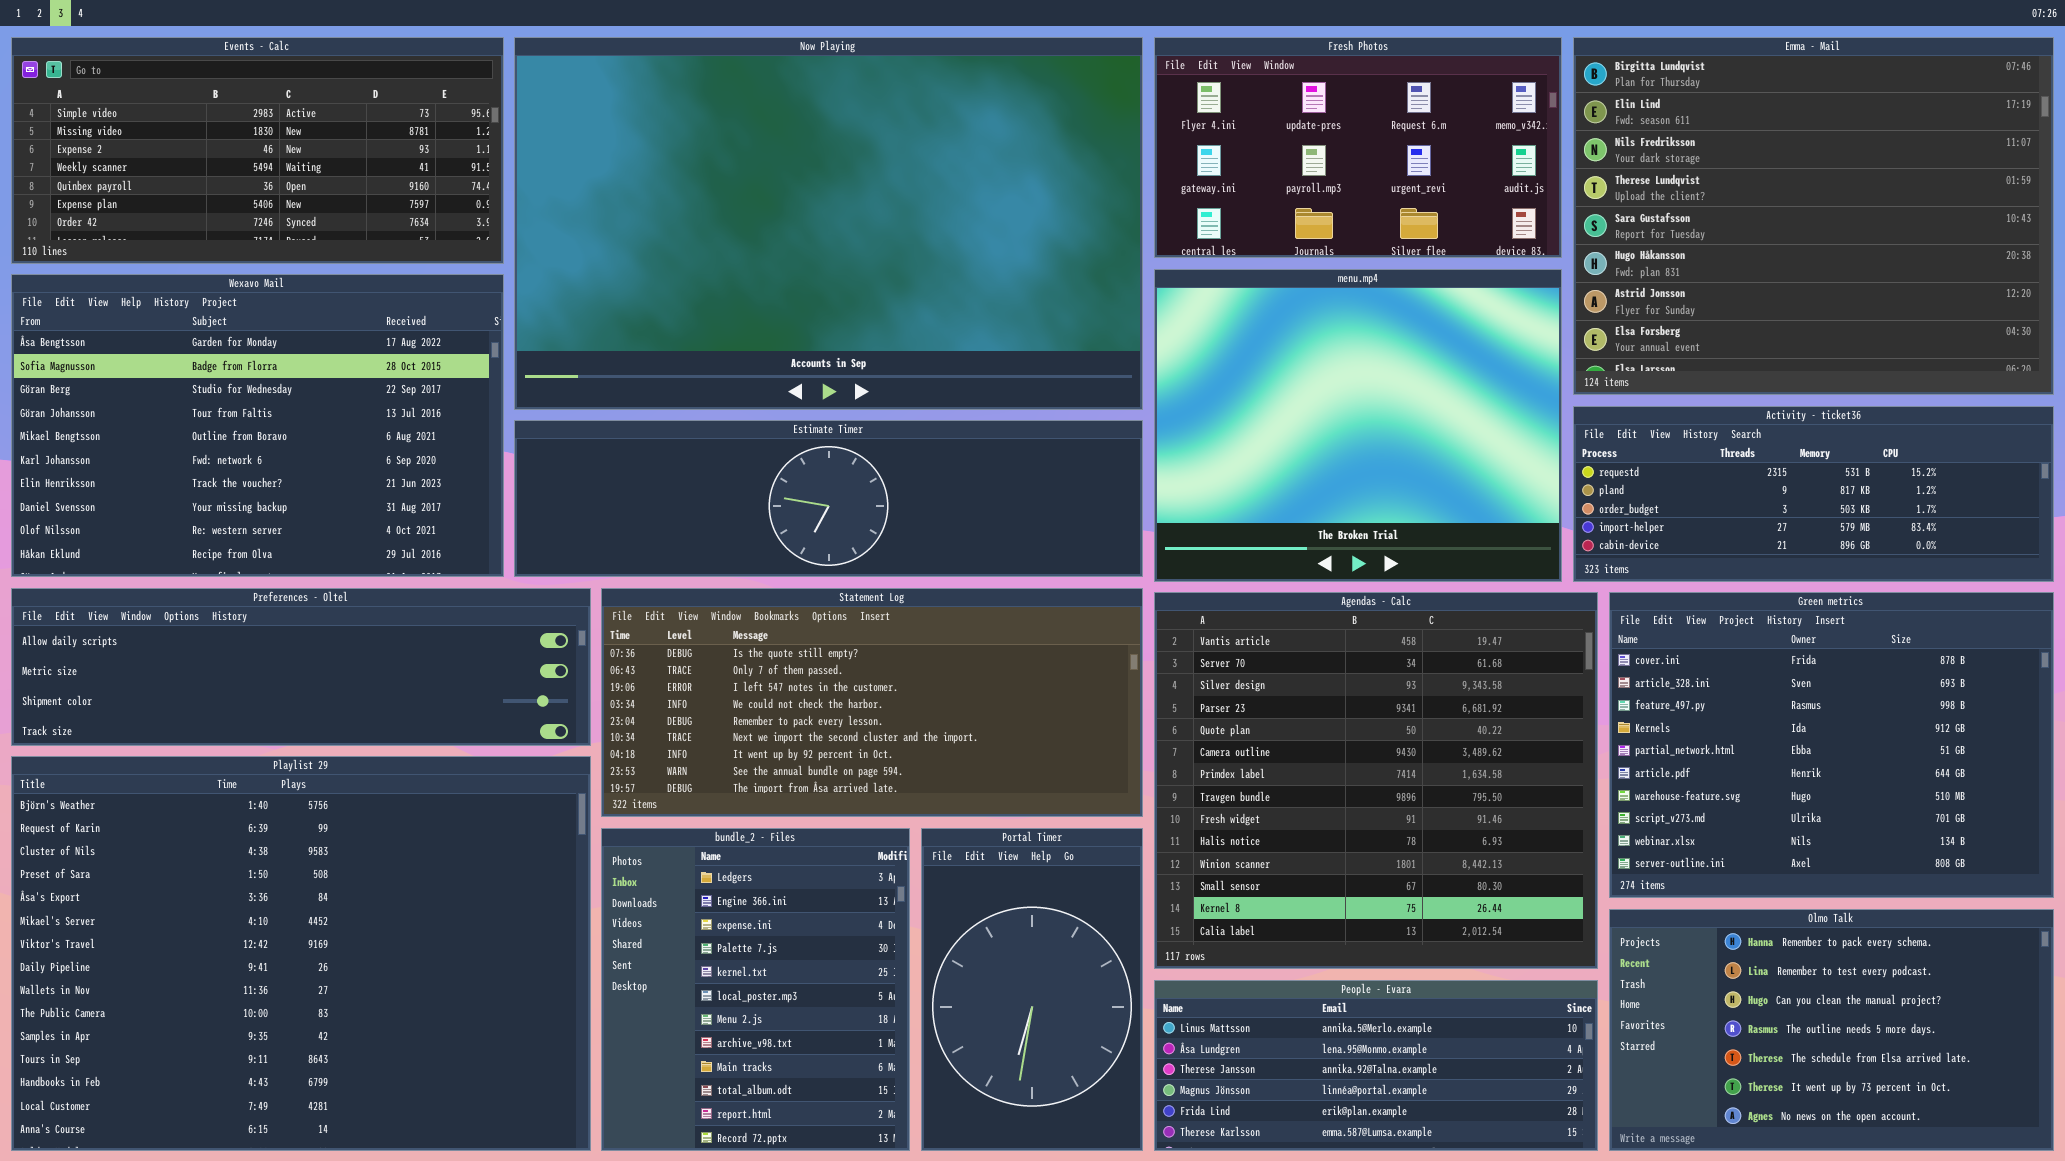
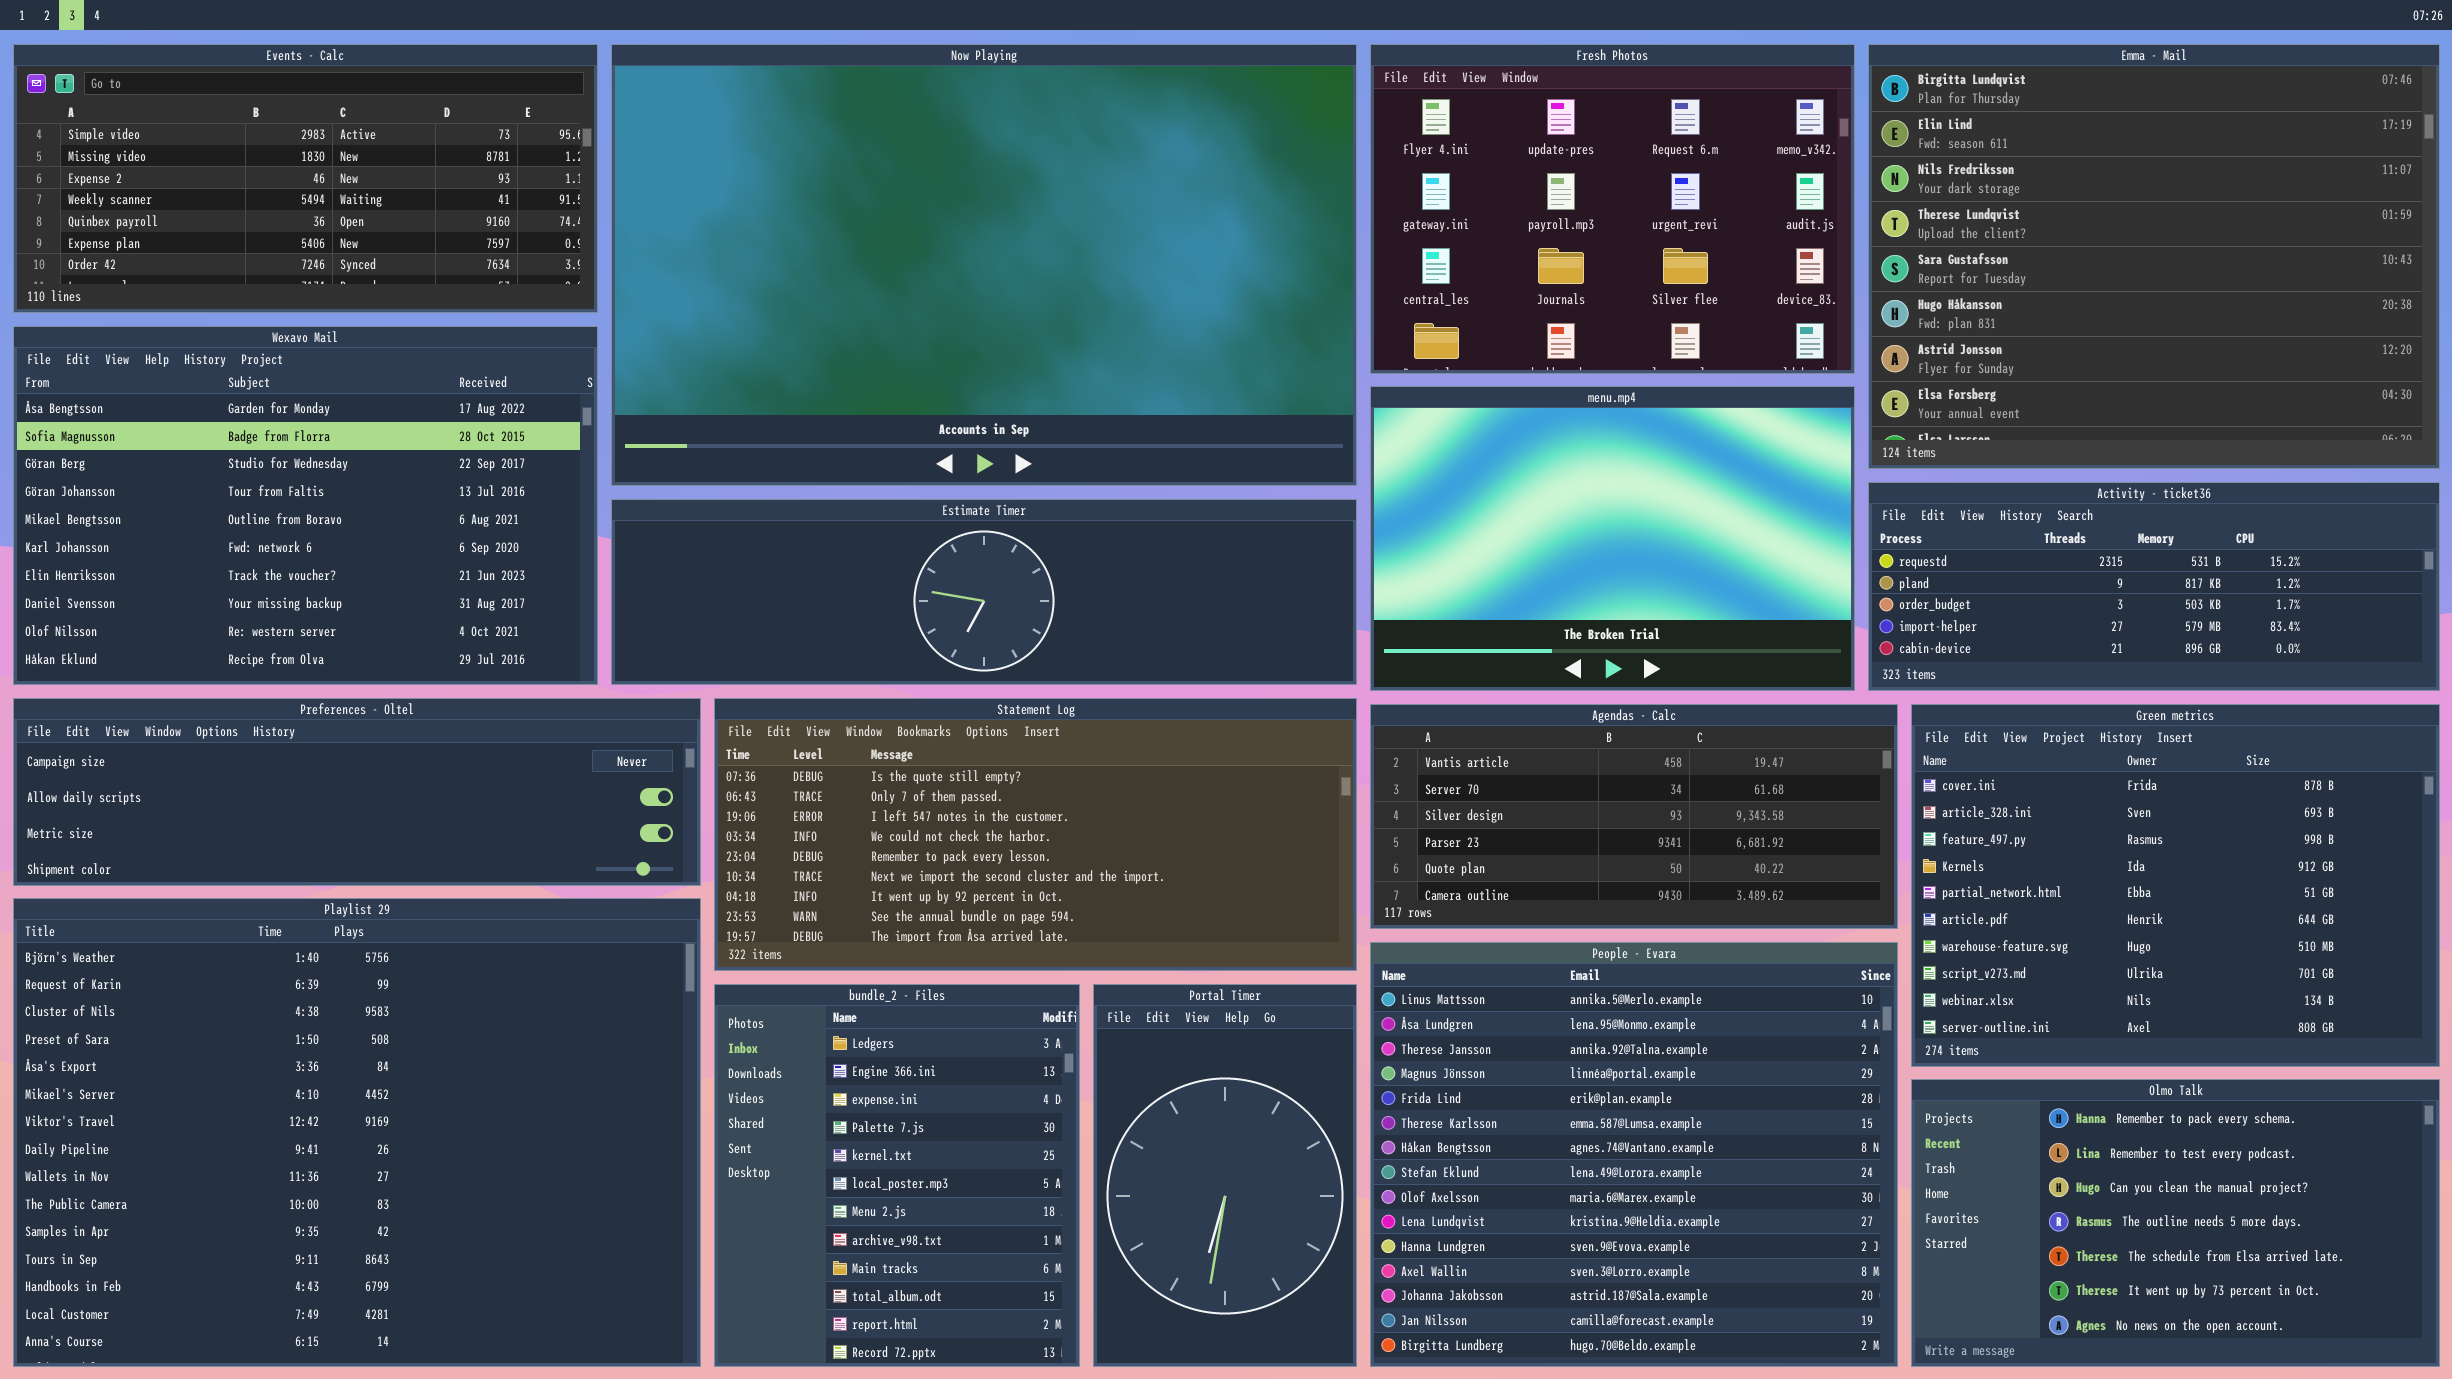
Fresh Photos: [1154,37,1562,258] -> [1370,44,1855,374], resized
menu.mp4: [1154,269,1562,582] -> [1370,386,1855,691], resized
Preferences - Oltel: [11,588,591,746] -> [13,698,701,886], scrolled up 1 row
Agendas - Calc: [1154,592,1598,969] -> [1370,704,1898,929], resized
People - Evara: [1154,980,1598,1151] -> [1370,942,1898,1367], resized

